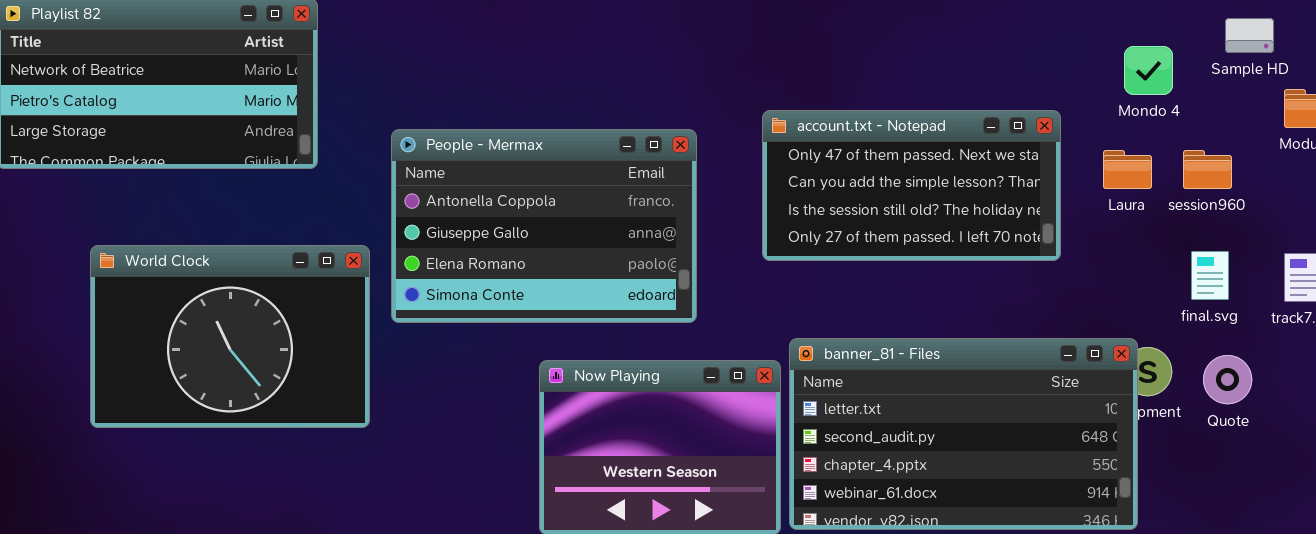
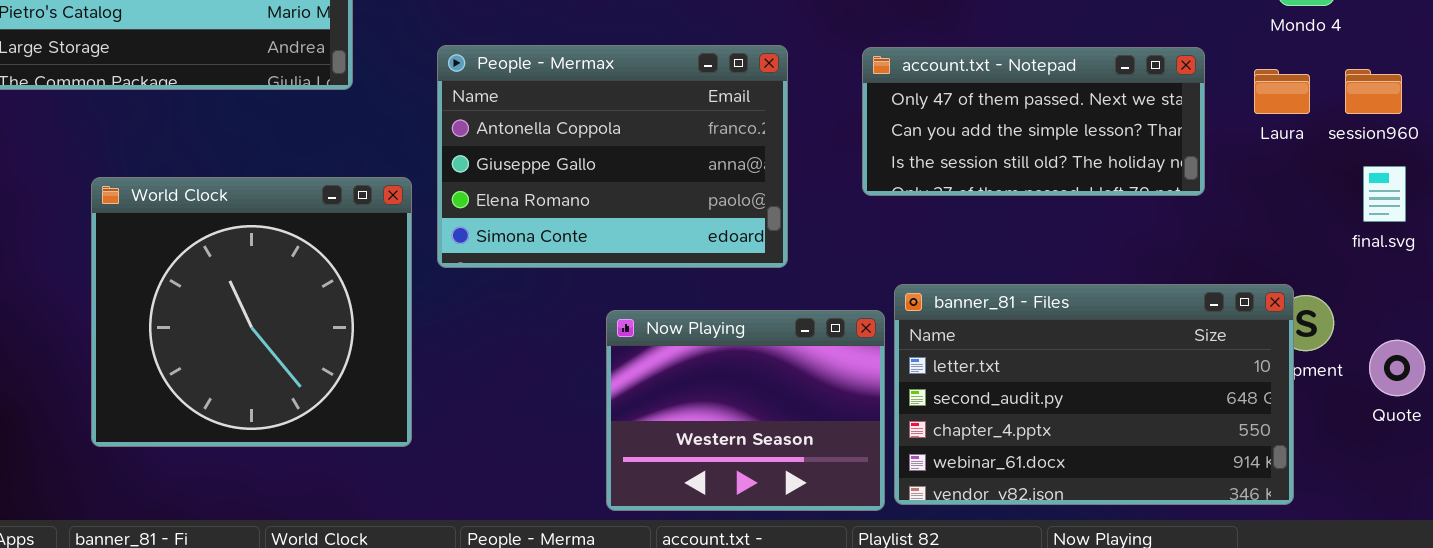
account.txt - Notepad: [762,110,1061,261] -> [862,47,1205,196], resized
World Clock: [90,245,370,428] -> [91,177,412,447], resized
final.svg: [1191,251,1229,300] -> [1363,166,1406,222], moved
Quote: [1203,355,1252,404] -> [1369,340,1425,396], moved

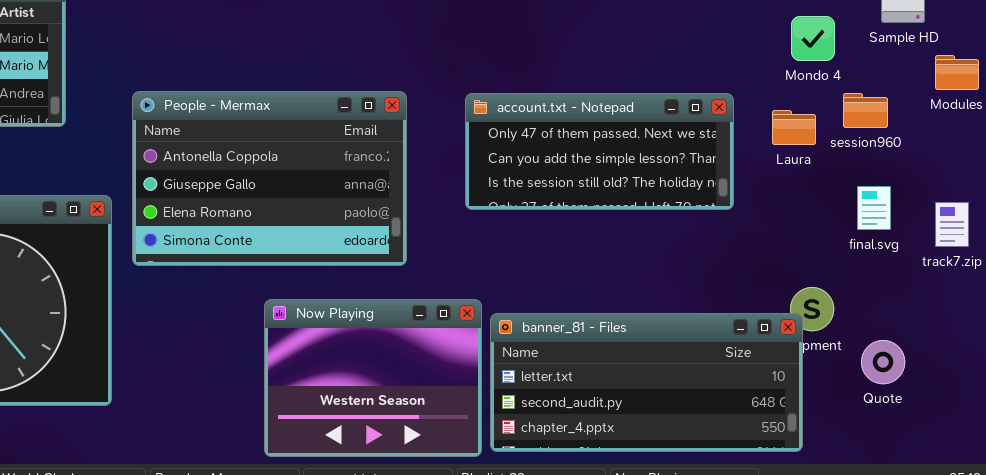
session960: [1345,69,1402,114] -> [843,93,888,128], moved
banner_81 - Files: [894,284,1294,505] -> [490,313,803,452], resized
Quote: [1369,340,1425,396] -> [861,340,905,384], moved

